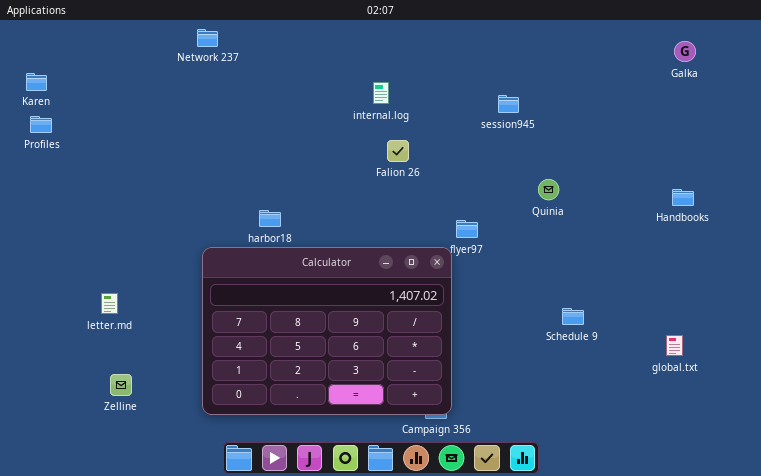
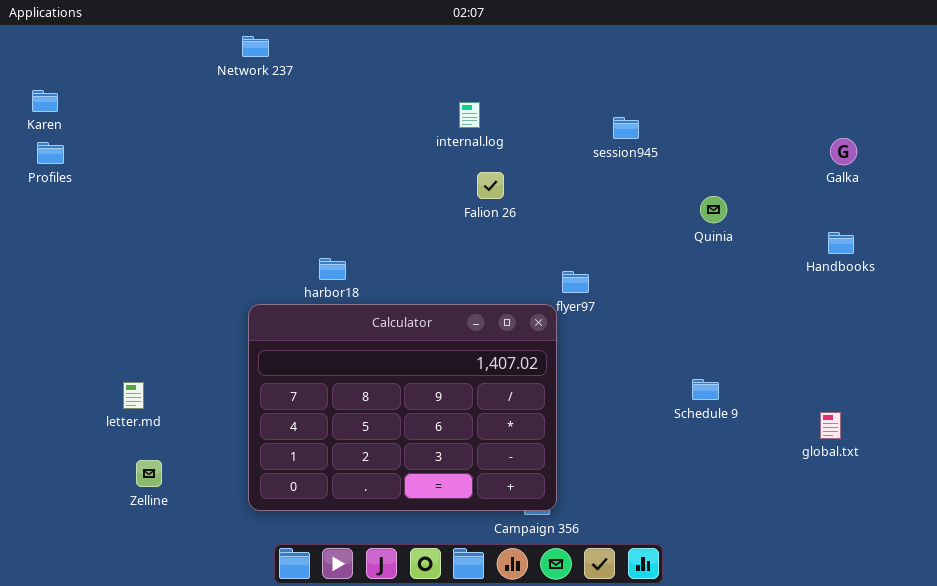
Galka: [674,41,696,62] -> [830,138,857,165], moved
Quinia: [538,179,559,200] -> [700,196,727,223], moved
letter.md: [101,293,118,314] -> [123,382,144,409], moved

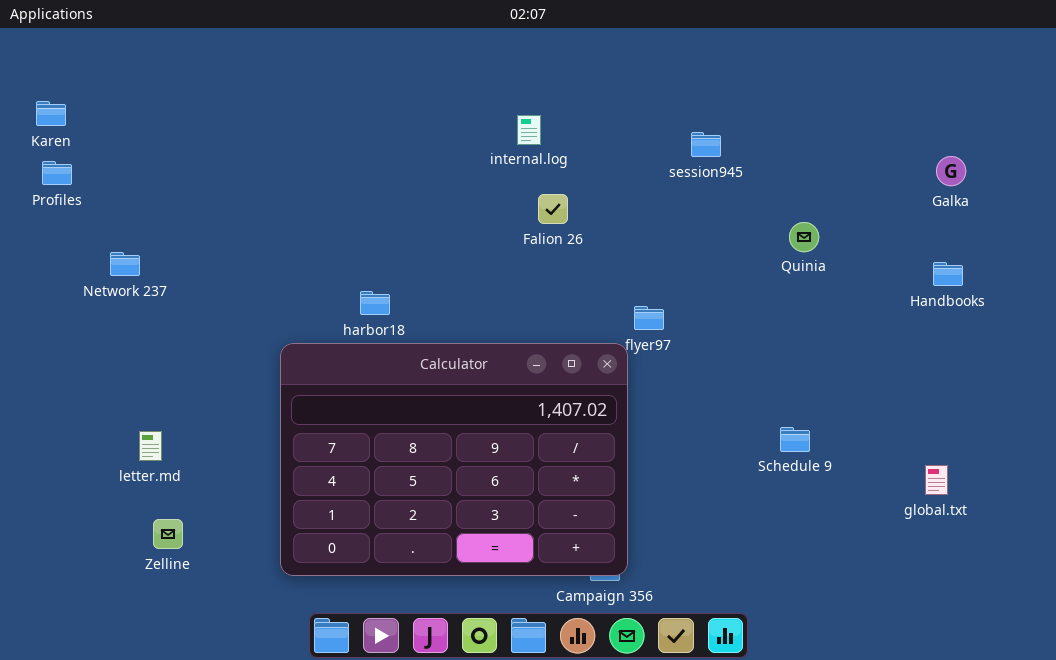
Network 237: [242,36,269,57] -> [110,252,140,276], moved

